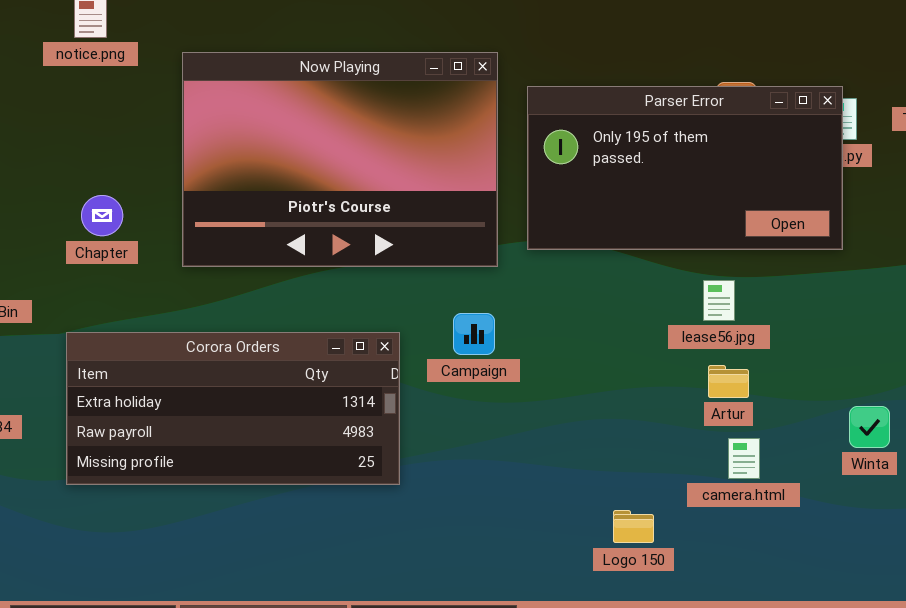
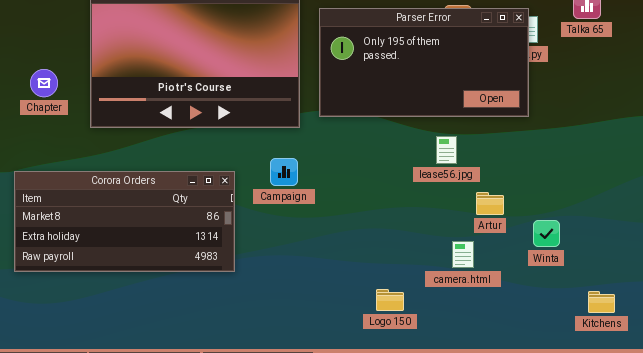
Chapter: [81,195,123,236] -> [30,69,58,97], moved
Corora Orders: [66,332,400,485] -> [14,171,235,272], scrolled up 1 row
Artur: [708,365,749,398] -> [476,192,504,215], moved

